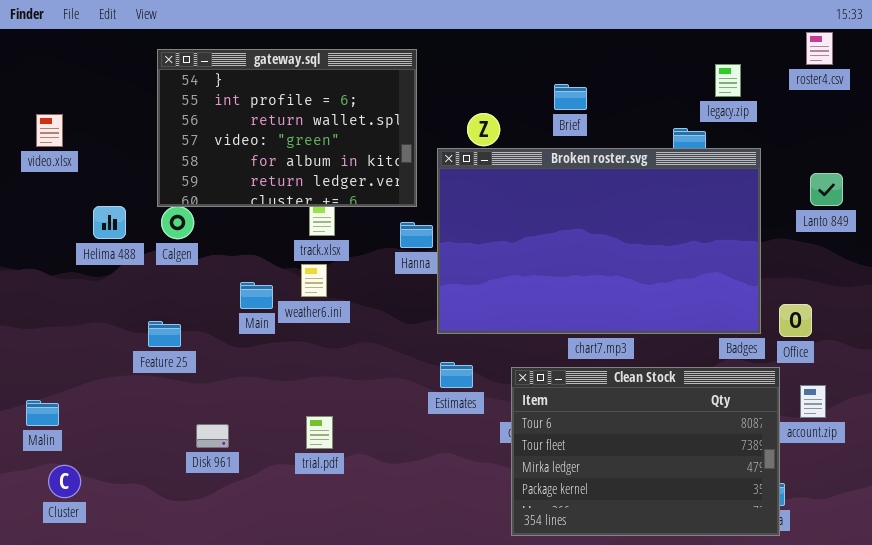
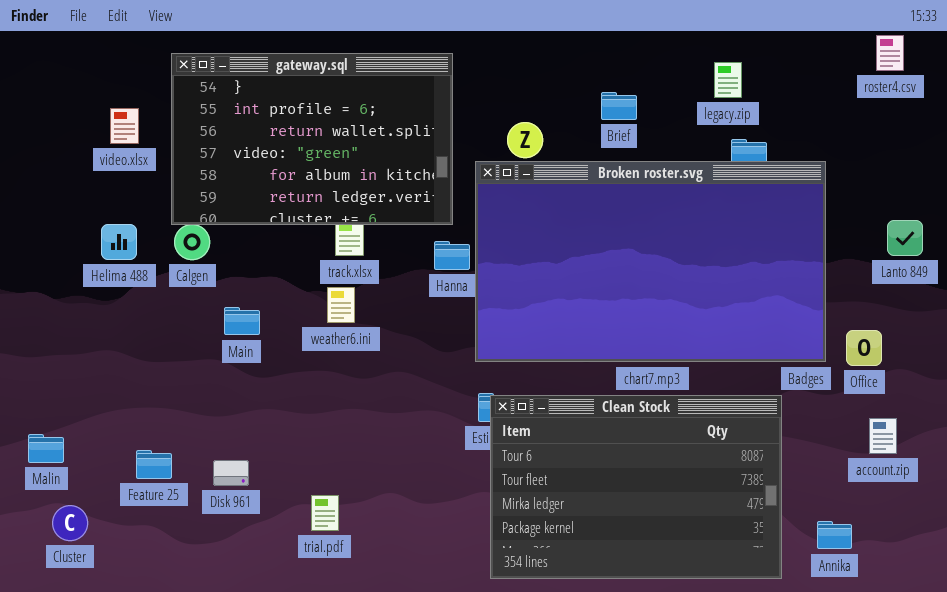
legacy.zip: [715,64,741,97] -> [714,62,742,98], moved
video.xlsx: [36,114,63,147] -> [110,108,139,144], moved
Lanto 849: [810,173,843,206] -> [887,220,923,256], moved
Main: [240,282,273,309] -> [224,307,260,335], moved
Feature 25: [148,321,181,347] -> [136,450,172,479], moved
Clean Stock: [511,367,780,536] -> [490,395,782,579], moved
trial.pdf: [306,416,333,449] -> [311,495,339,531], moved

